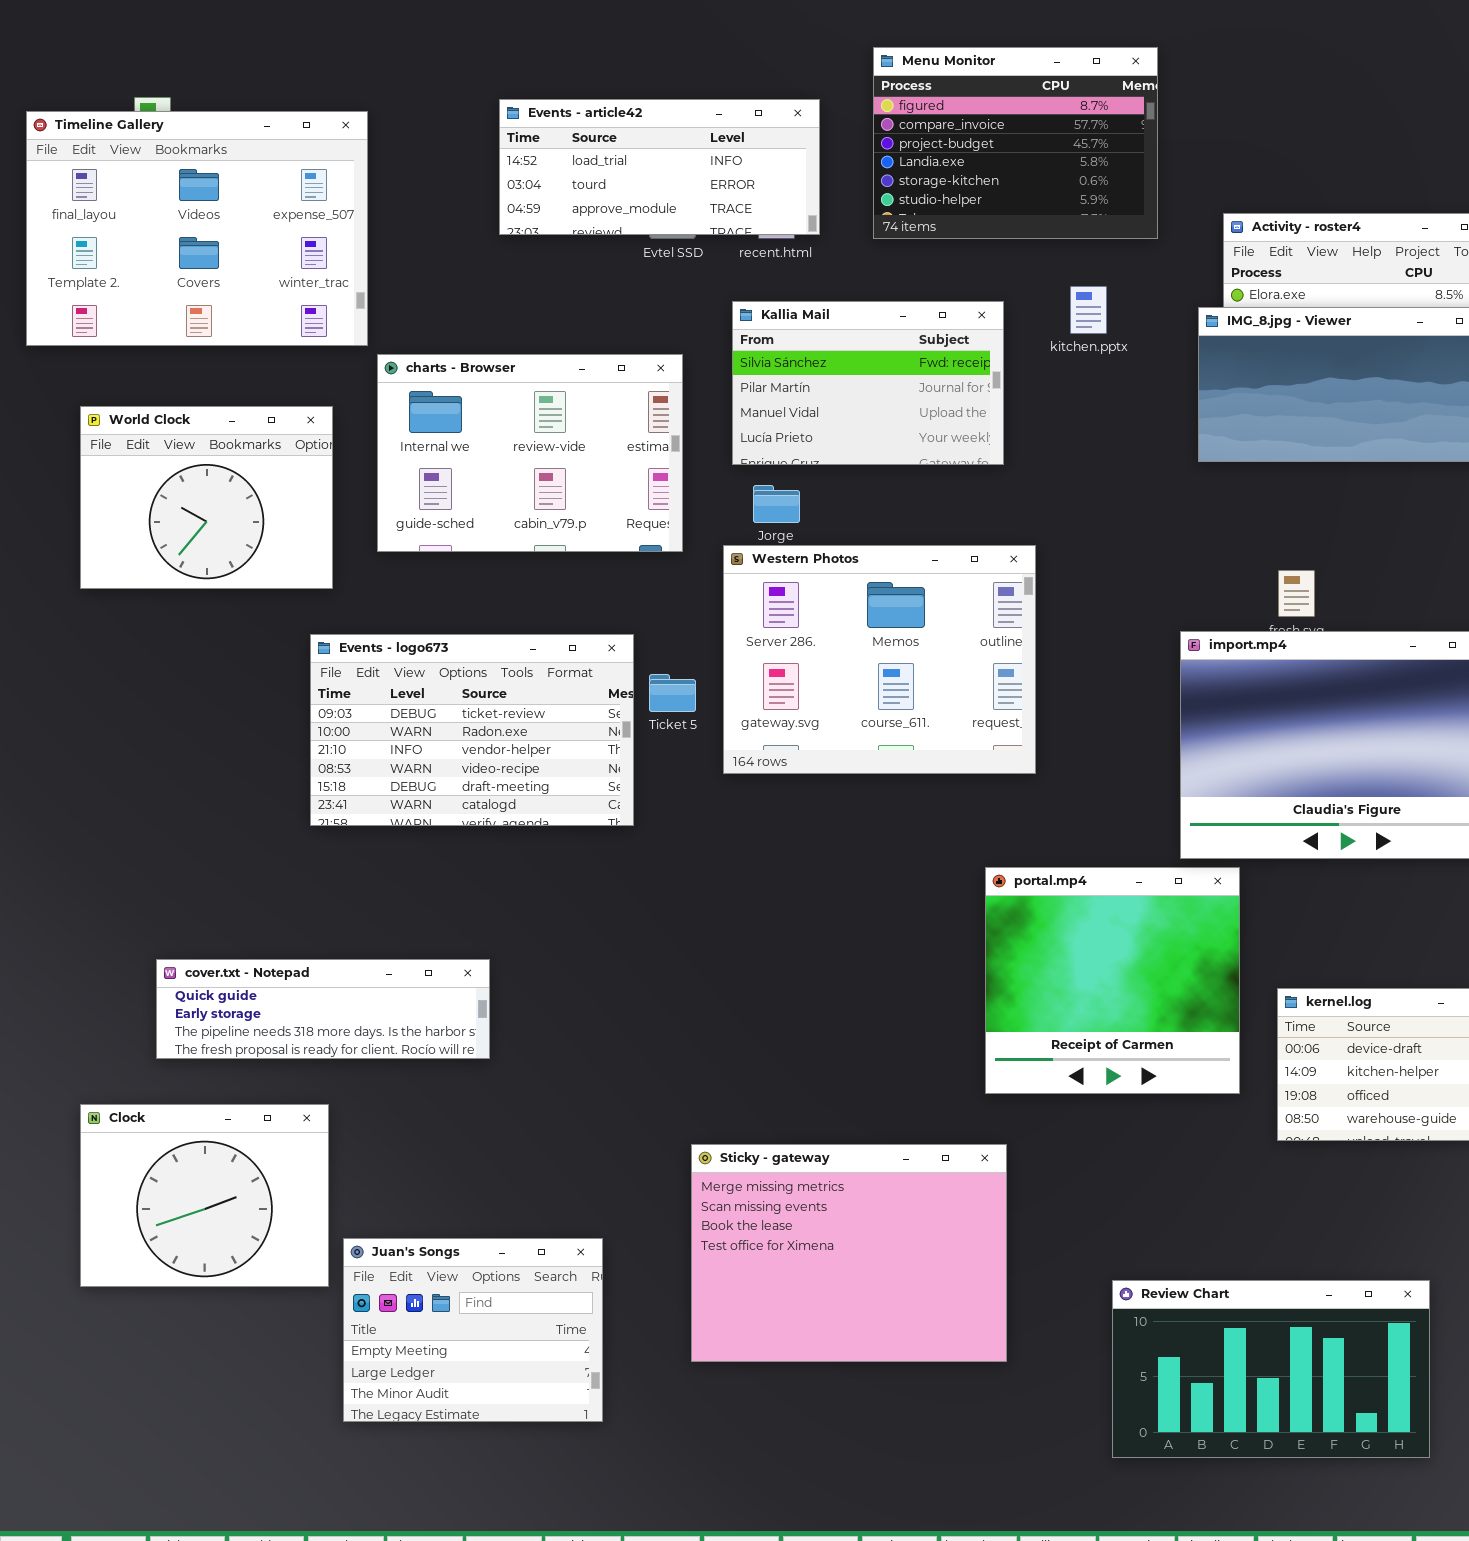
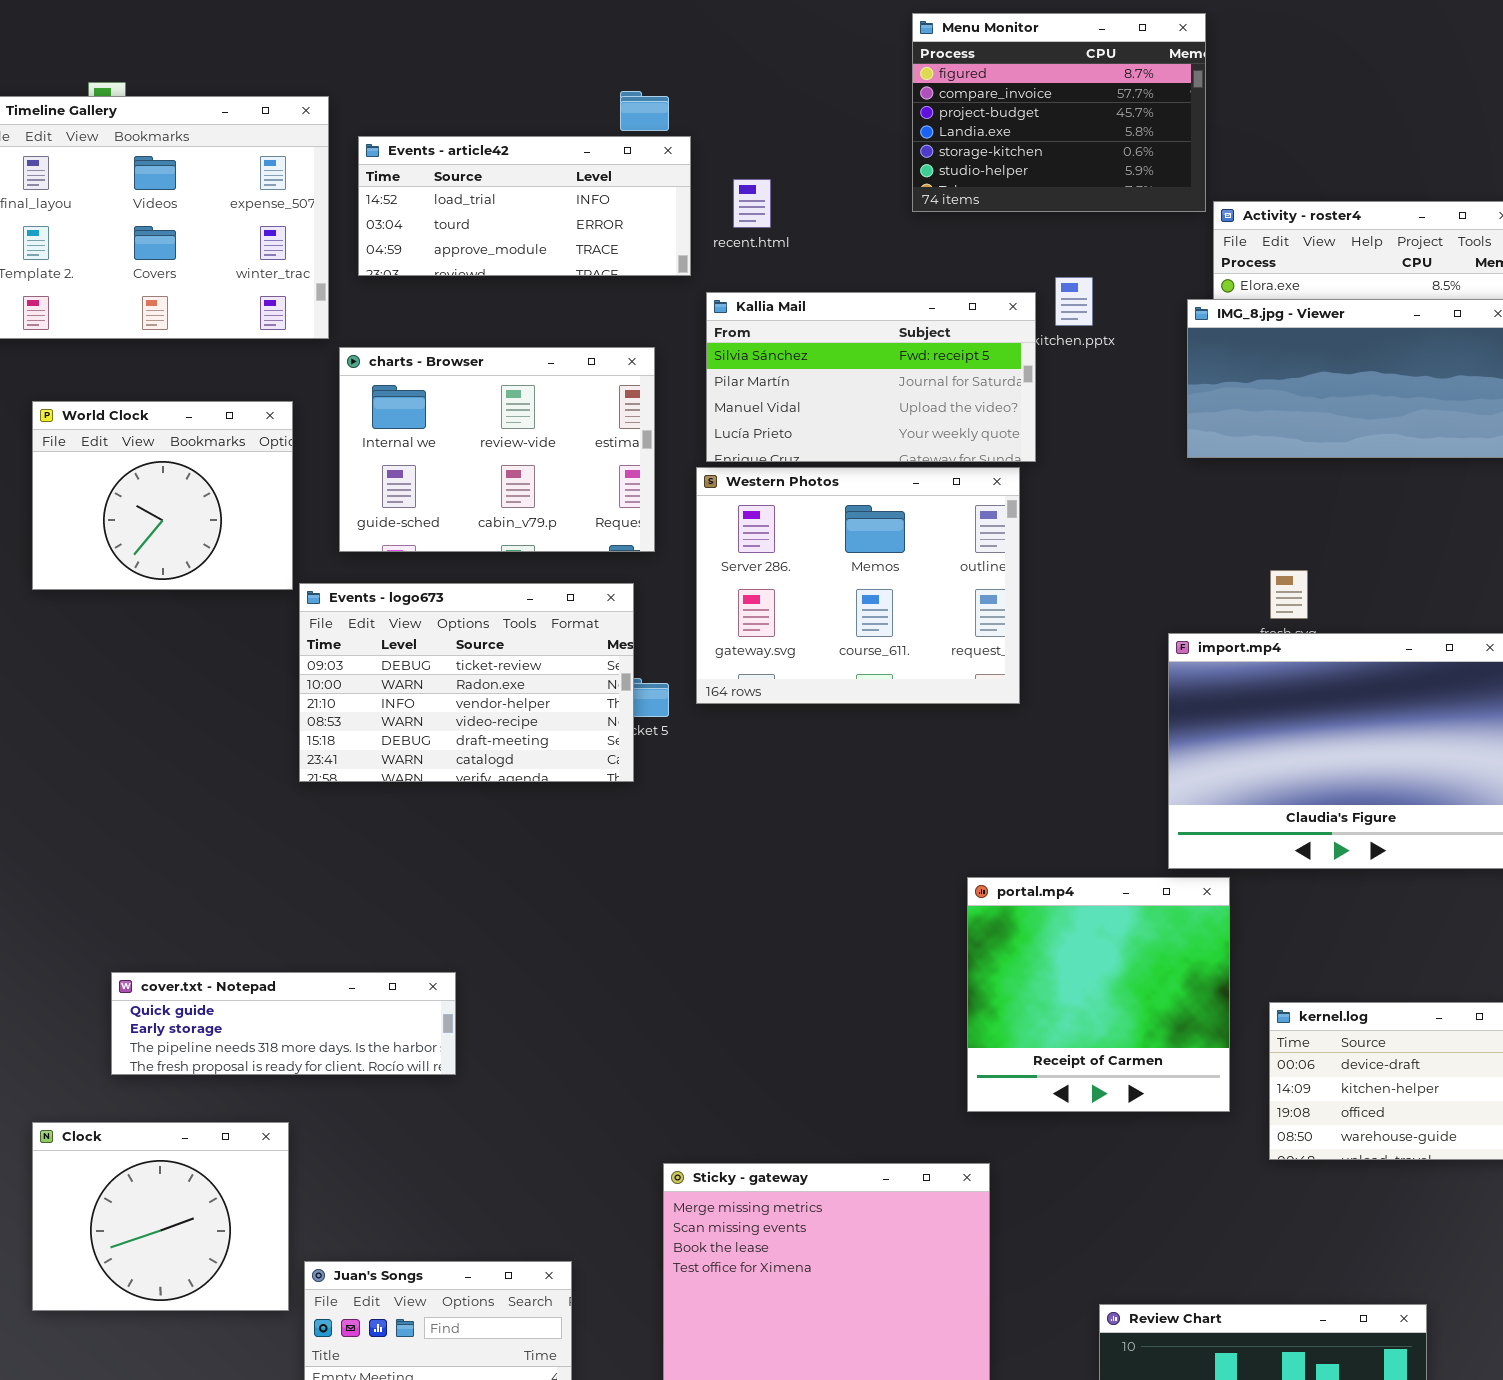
Menu Monitor: [873,47,1158,239] -> [912,13,1206,212], moved
Events - article42: [499,99,820,235] -> [358,136,691,276], moved
Kallia Mail: [732,301,1004,465] -> [706,292,1036,462], resized
Western Photos: [723,545,1036,774] -> [696,467,1020,704], moved
Events - logo673: [310,634,634,826] -> [299,583,634,782], moved

